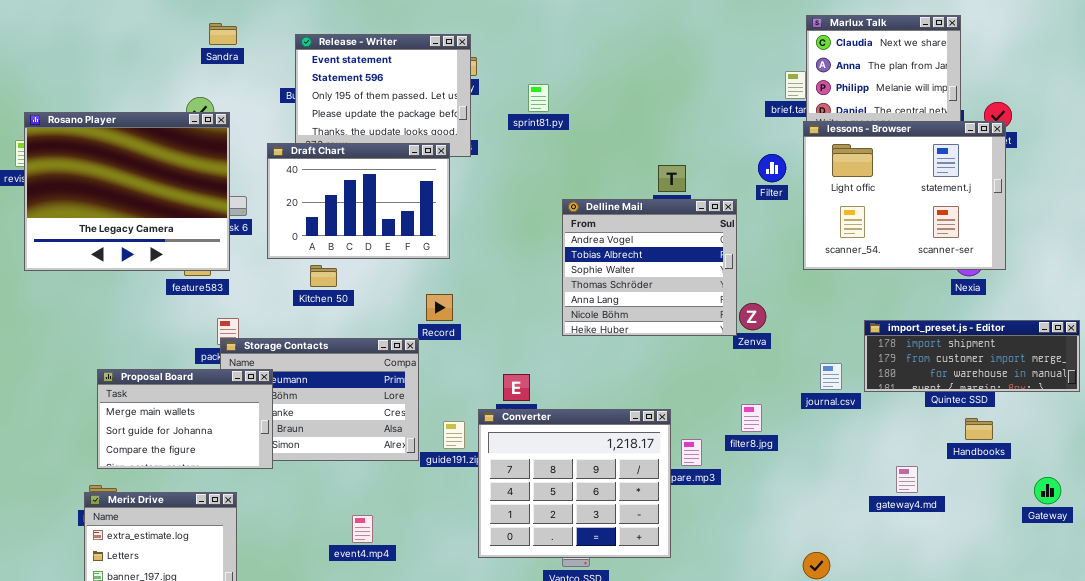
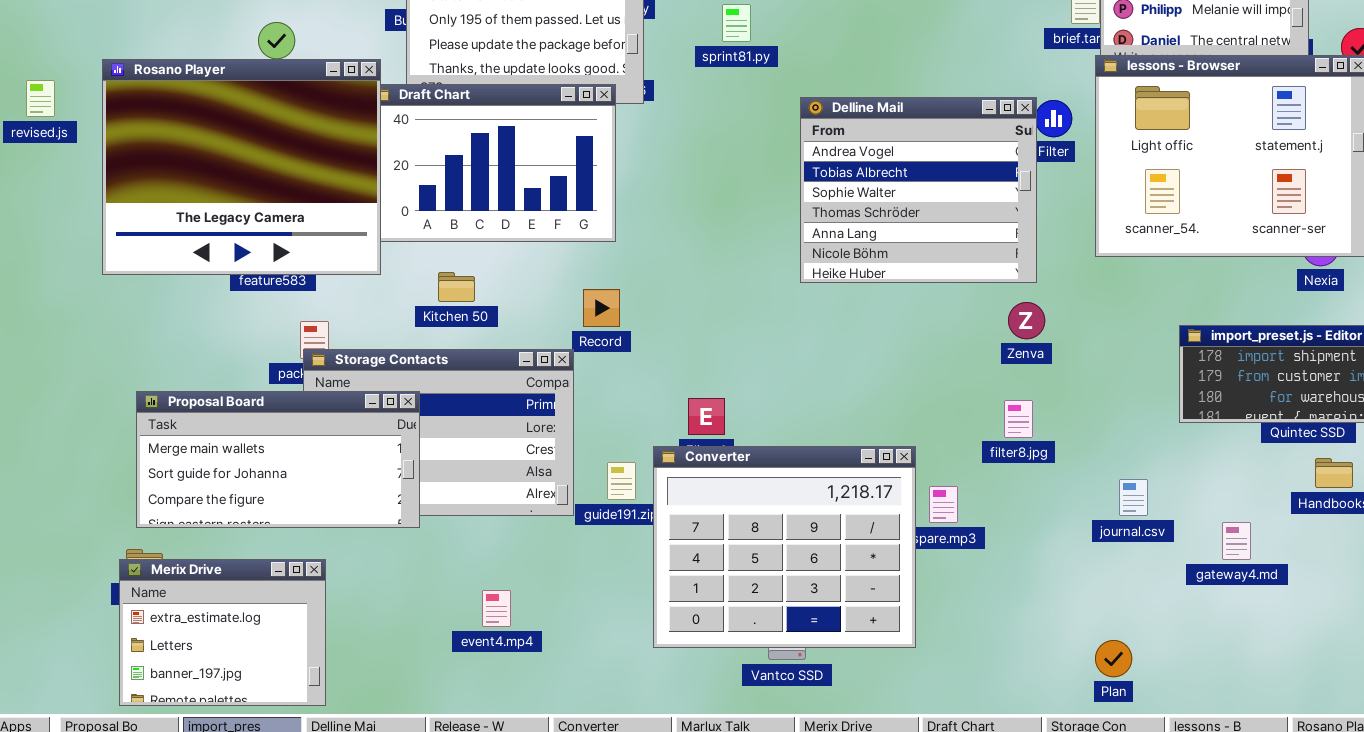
Rosano Player: [24,112,230,271] -> [102,59,381,275], moved
Delline Mail: [562,199,737,336] -> [800,97,1037,283], moved
Kitchen 50: [310,265,337,287] -> [438,272,475,302], moved
journal.csv: [820,363,842,390] -> [1119,479,1148,516], moved
Proposal Board: [97,369,273,469] -> [136,391,420,528], resized
filter8.jpg: [741,404,762,432] -> [1004,400,1033,438], moved

